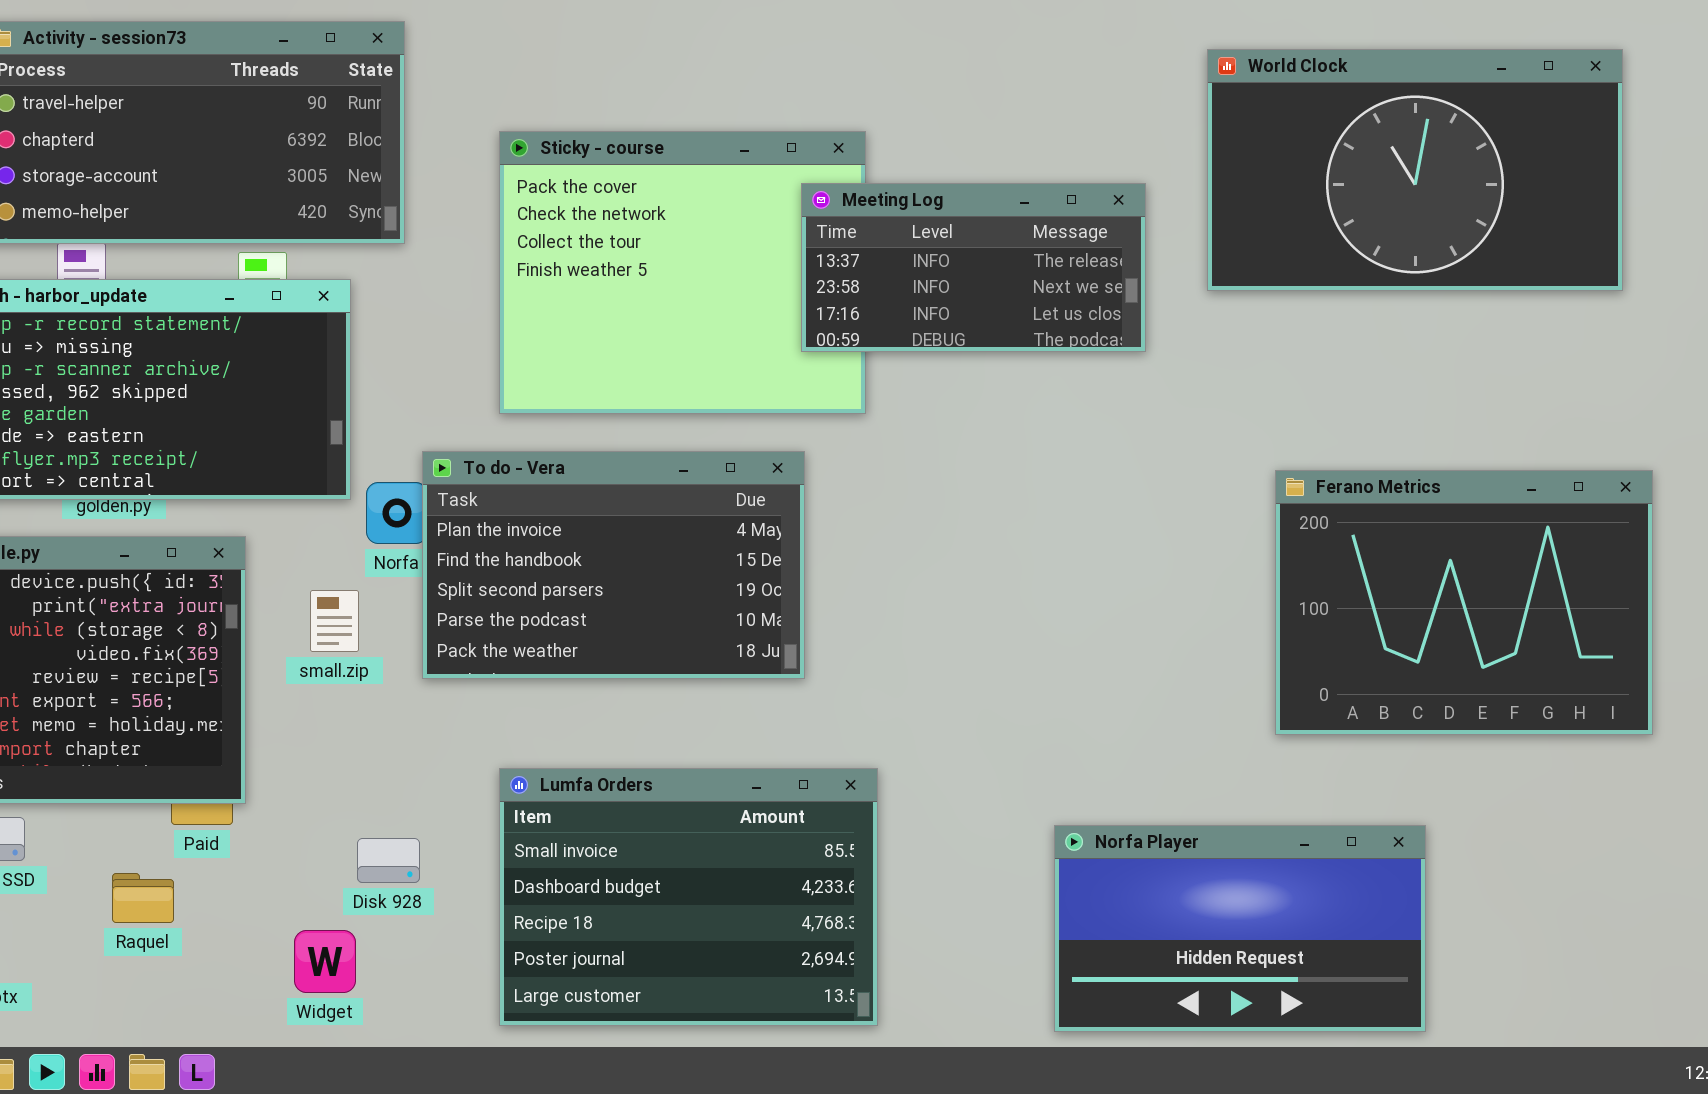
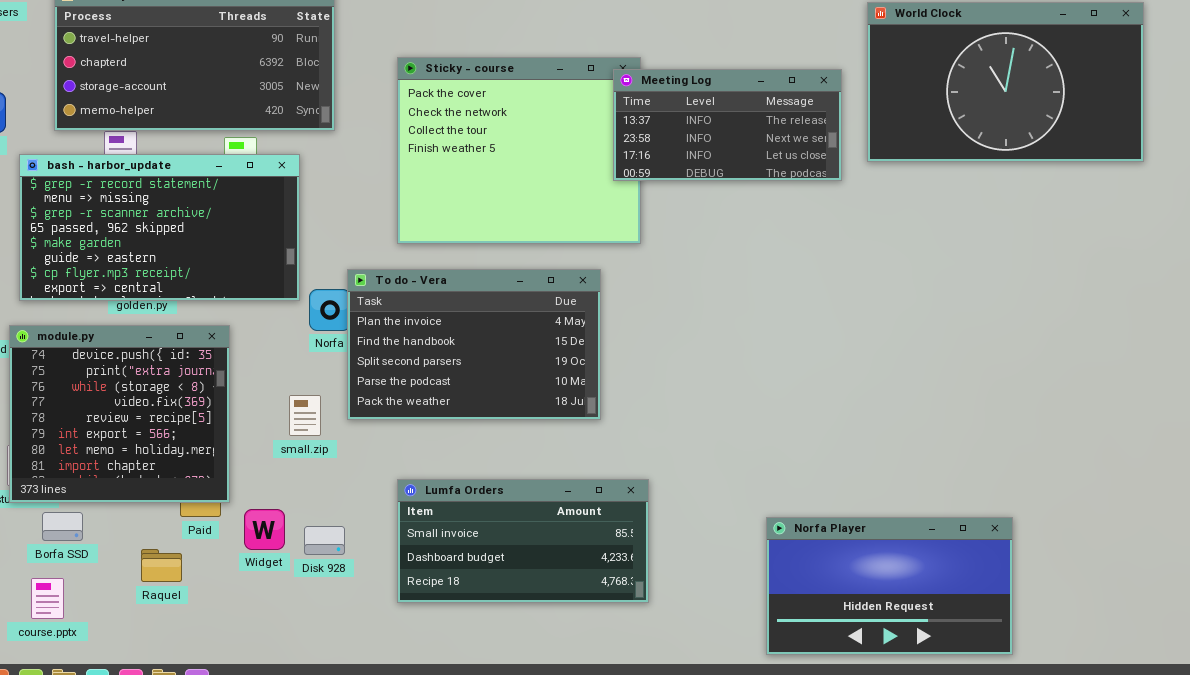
Meeting Log: [801,183,1146,352] -> [613,69,842,181], moved
Ferano Metrics: [1275,470,1653,735] -> none, closed
small.zip: [310,590,359,652] -> [289,395,321,436], moved
Lumfa Orders: [499,768,878,1026] -> [397,479,649,603], resized
Widget: [294,930,356,993] -> [244,509,285,550], moved

